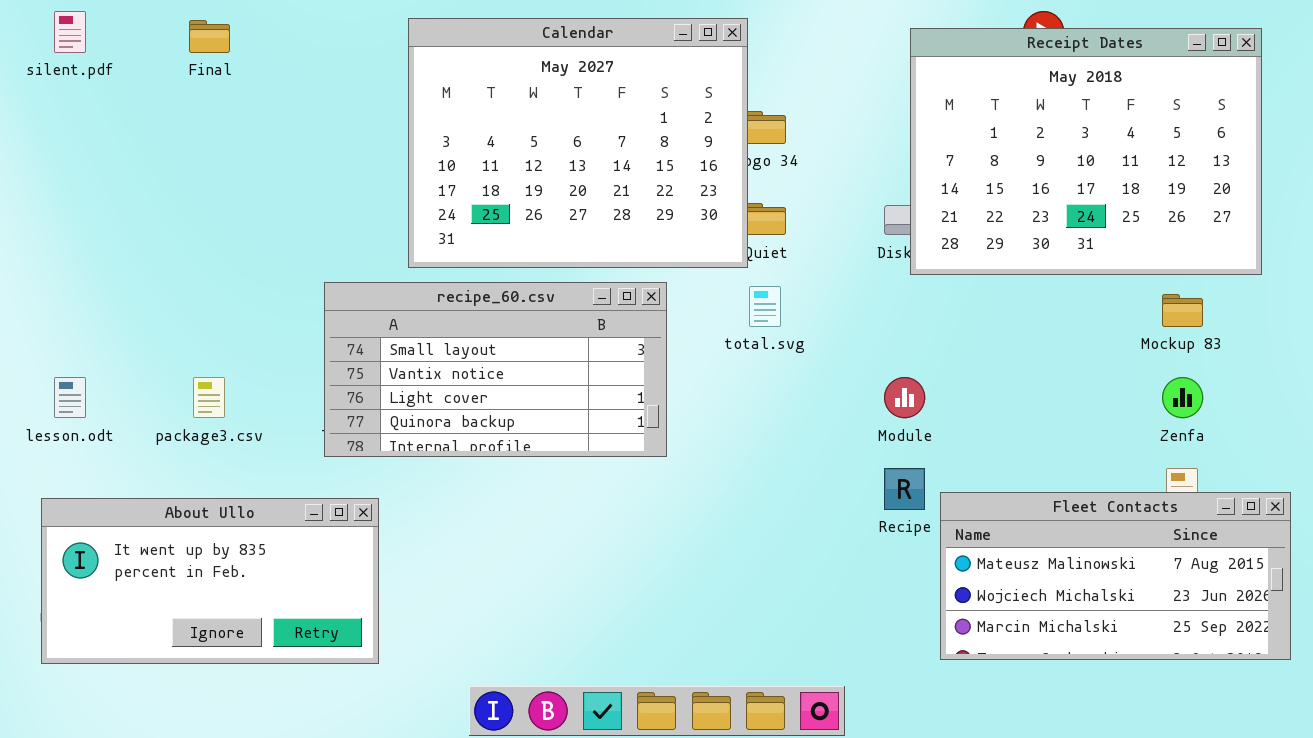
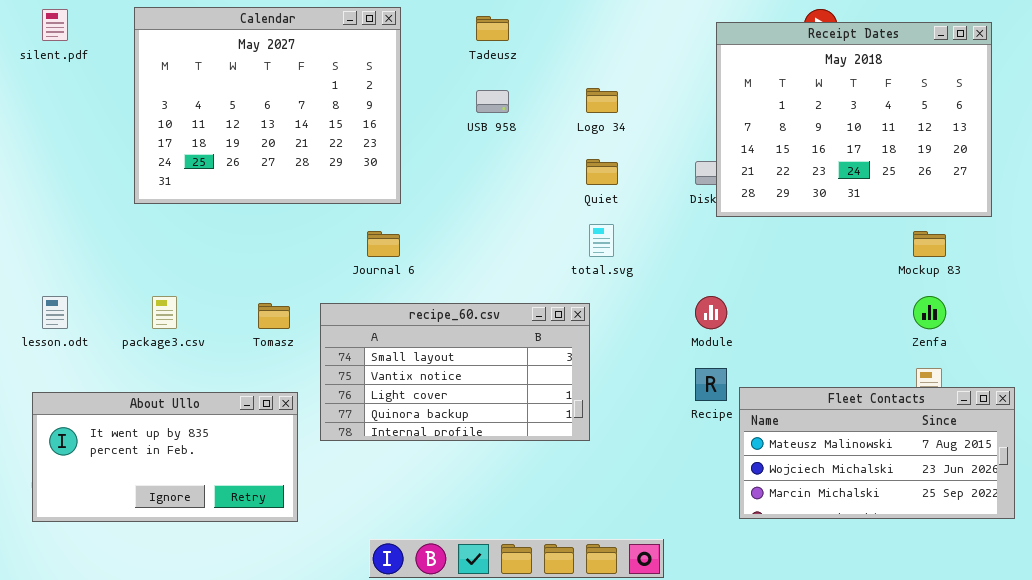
Calendar: [408,18,748,268] -> [134,7,401,204], moved
recipe_60.csv: [324,282,667,457] -> [320,303,590,441], moved

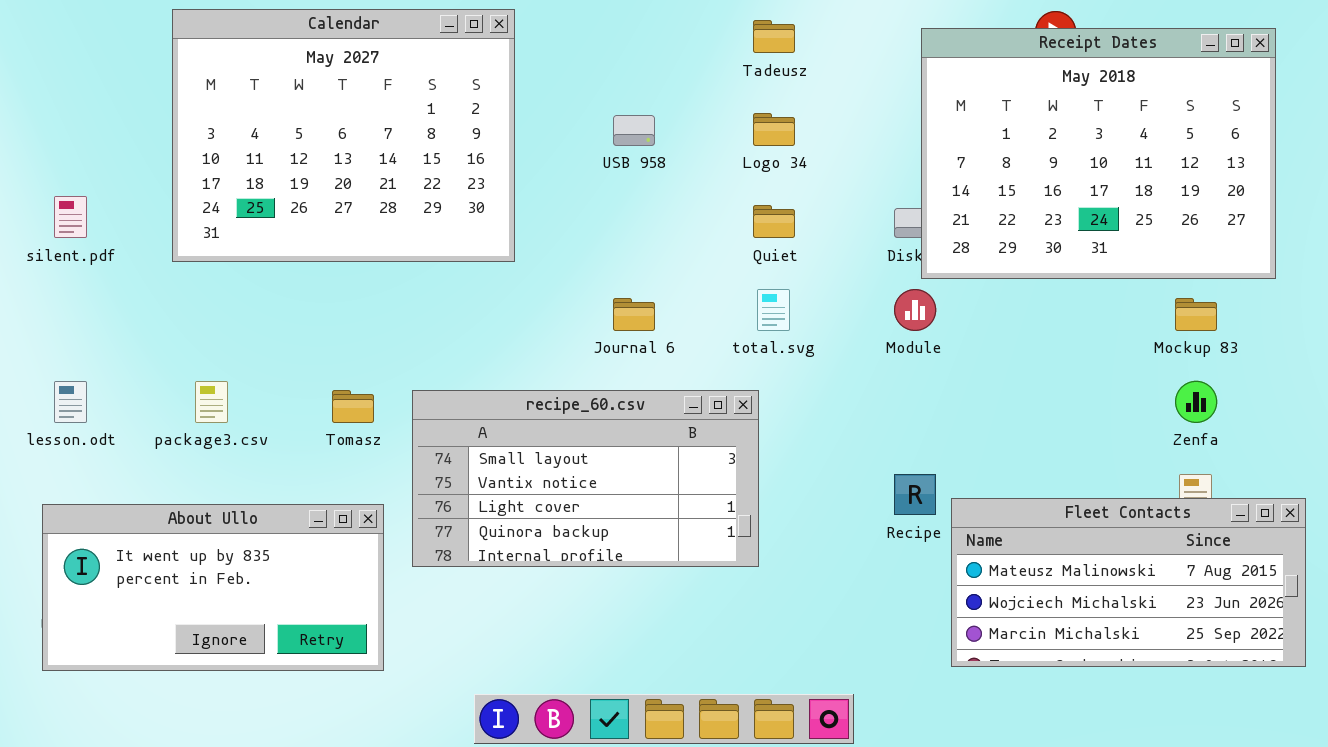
silent.pdf: [42,9,68,41] -> [54,196,87,238], moved
Tadeusz: [476,16,509,41] -> [753,20,795,53], moved
Journal 6: [367,231,400,257] -> [613,298,655,331], moved
Module: [695,296,727,329] -> [894,289,936,331], moved

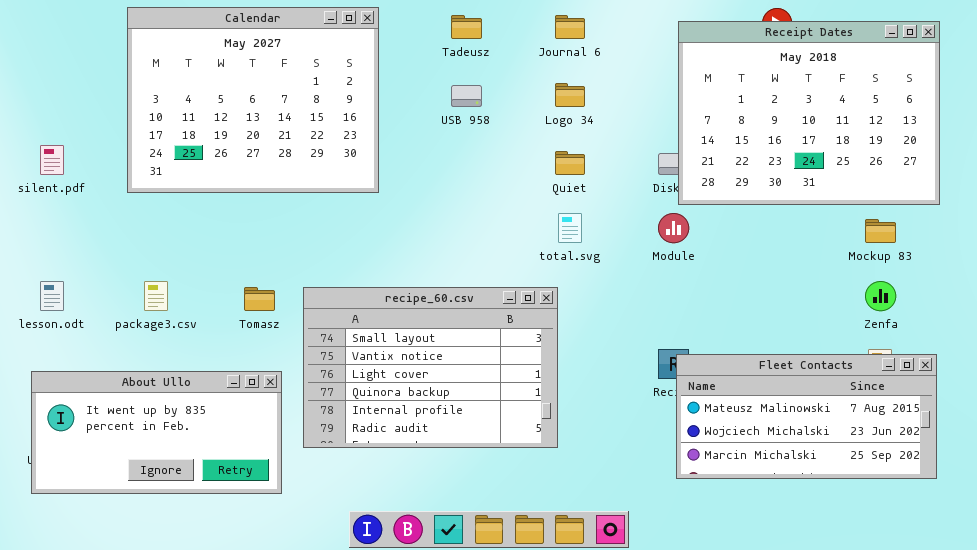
Tadeusz: [753,20,795,53] -> [451,15,482,39], moved
Journal 6: [613,298,655,331] -> [555,15,585,39], moved
recipe_60.csv: [412,390,759,567] -> [303,287,558,448], resized
Fleet Contacts: [951,498,1306,667] -> [676,354,937,479], moved

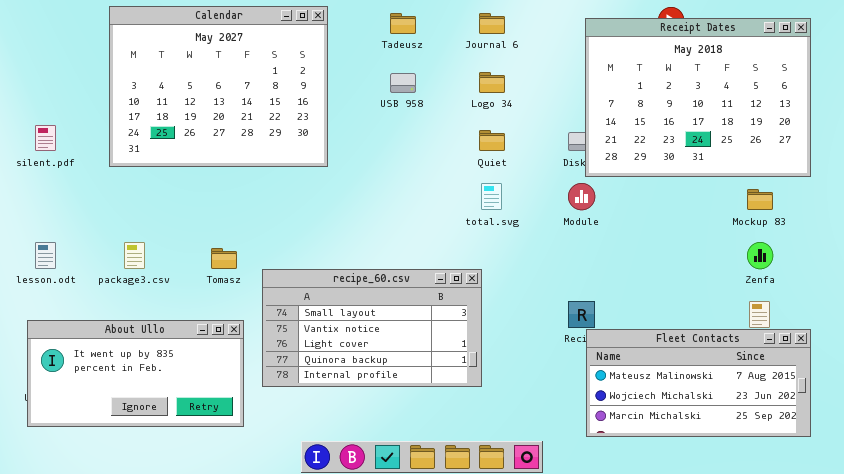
recipe_60.csv: [303,287,558,448] -> [262,269,482,387], resized
Fleet Contacts: [676,354,937,479] -> [586,329,811,437], moved

